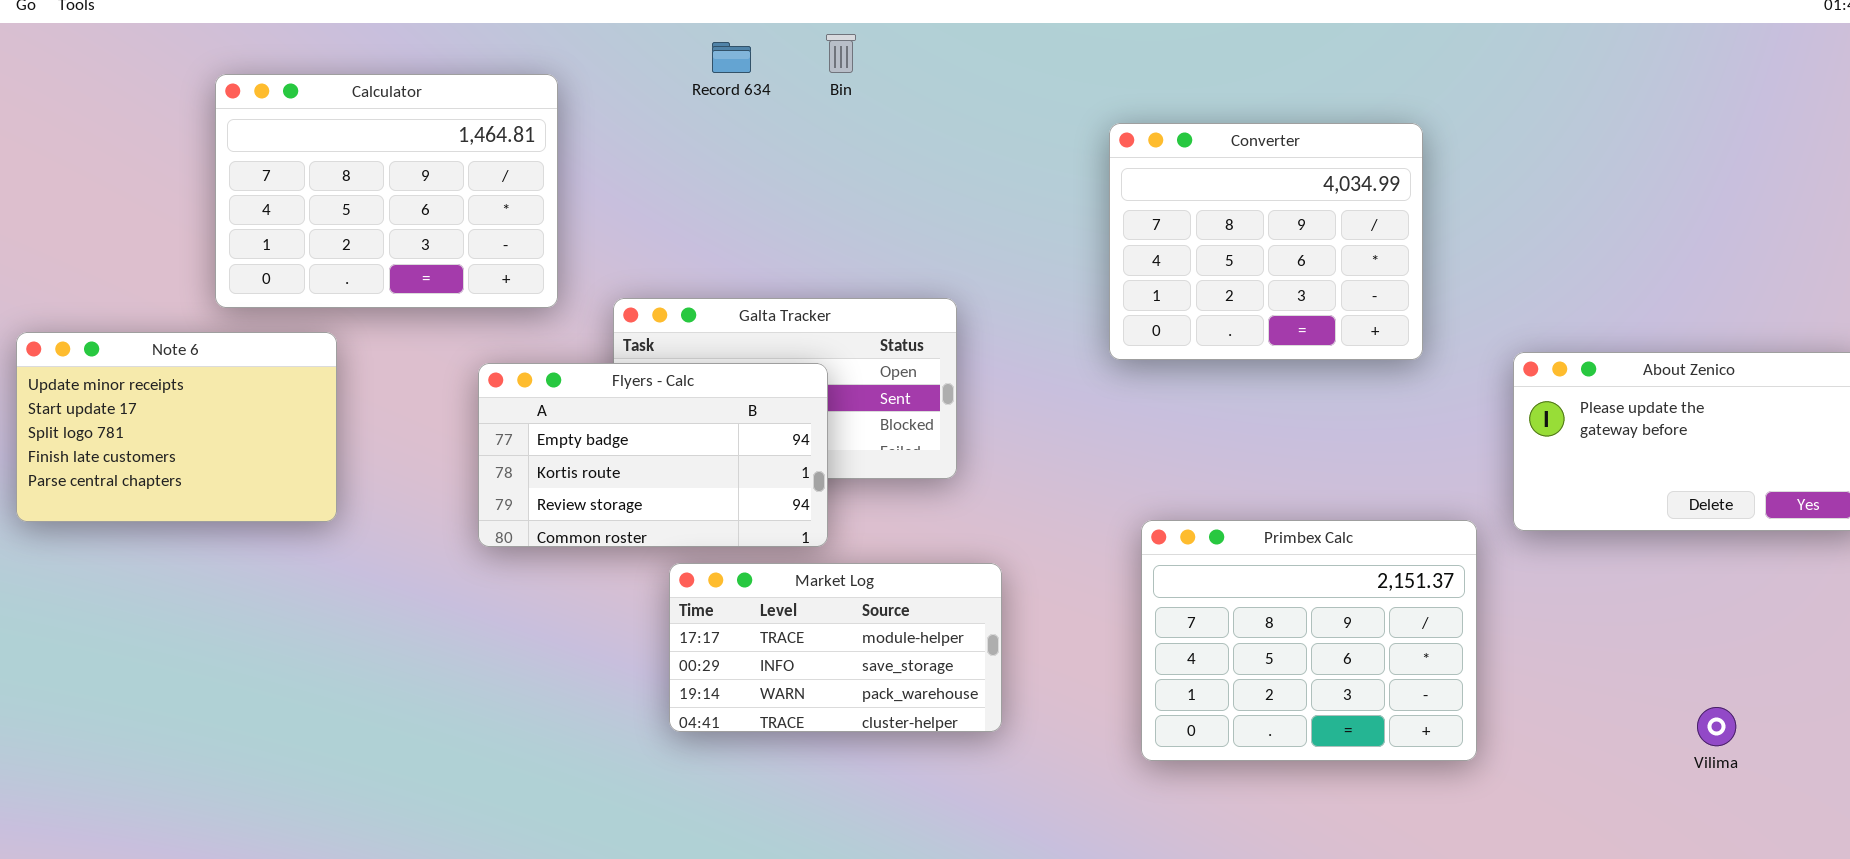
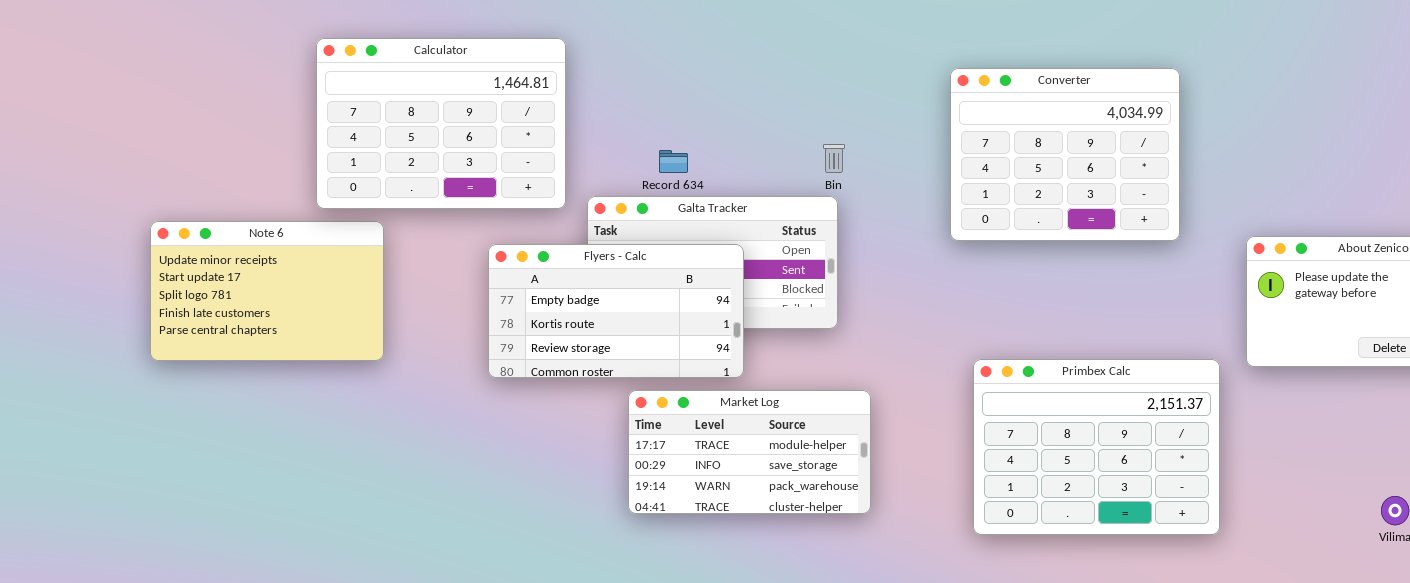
Bin: [826,34,856,73] -> [823,144,845,173], moved
Record 634: [712,42,751,73] -> [659,150,688,173], moved
Calculator: [215,74,558,308] -> [316,38,566,209], moved

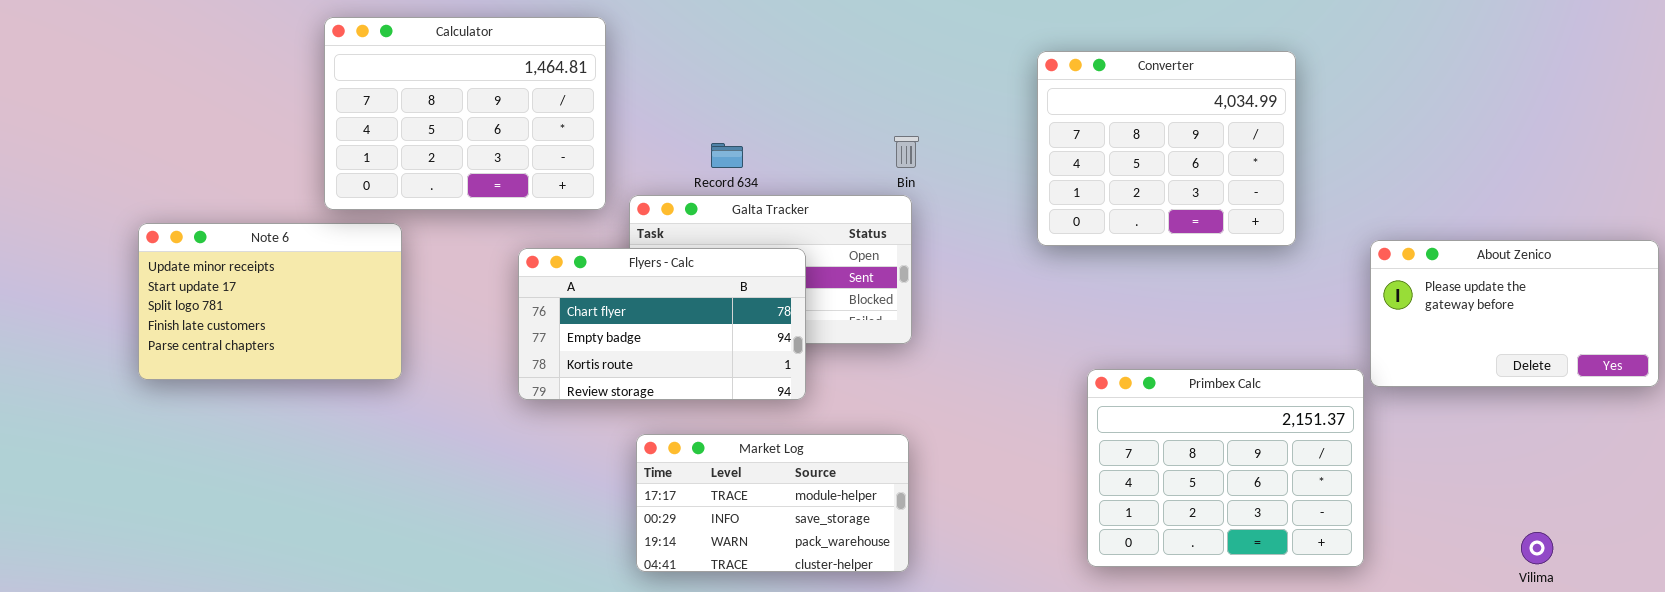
Flyers - Calc: [488,244,744,378] -> [518,248,806,400], scrolled up 1 row
Primbex Calc: [973,359,1220,535] -> [1087,369,1364,567], moved
Market Log: [628,390,871,514] -> [636,434,909,572], moved

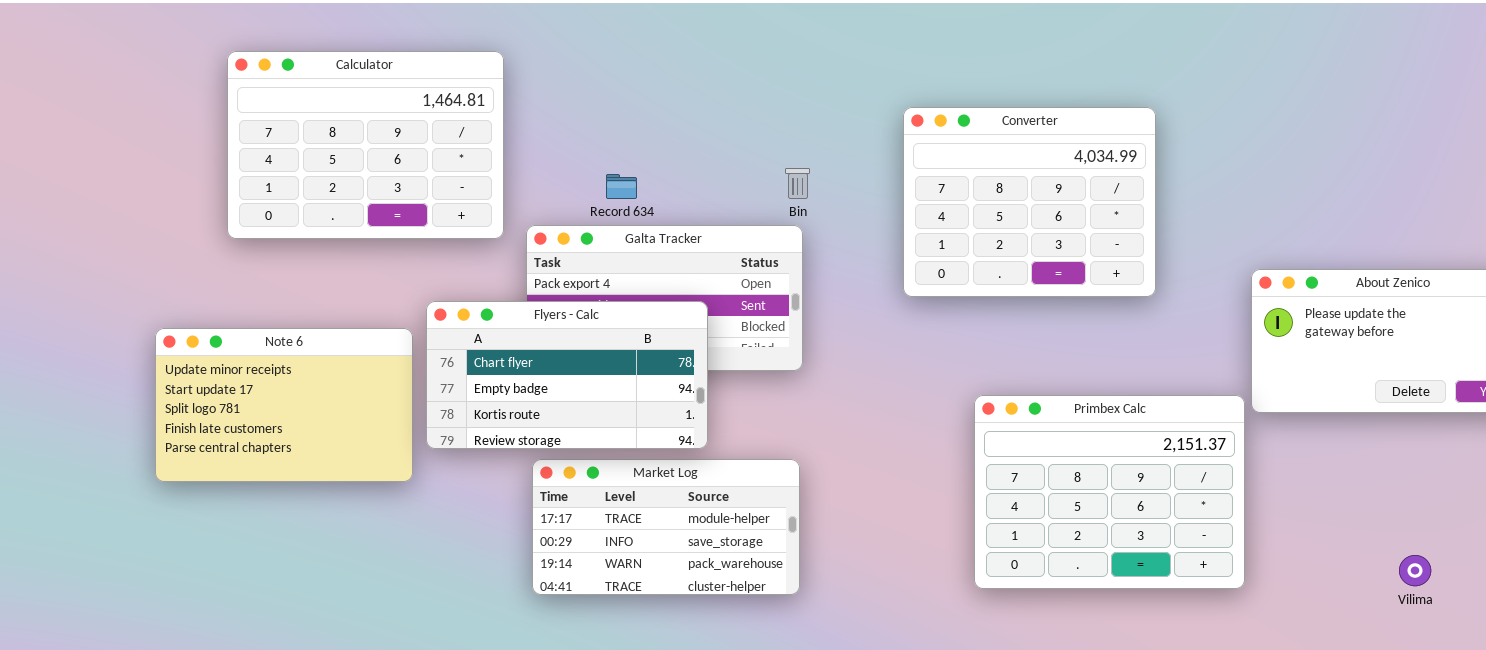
Converter: [1037,51,1296,246] -> [903,107,1156,297], moved
Note 6: [138,223,402,380] -> [155,328,413,482], moved
Flyers - Calc: [518,248,806,400] -> [426,301,708,449], moved

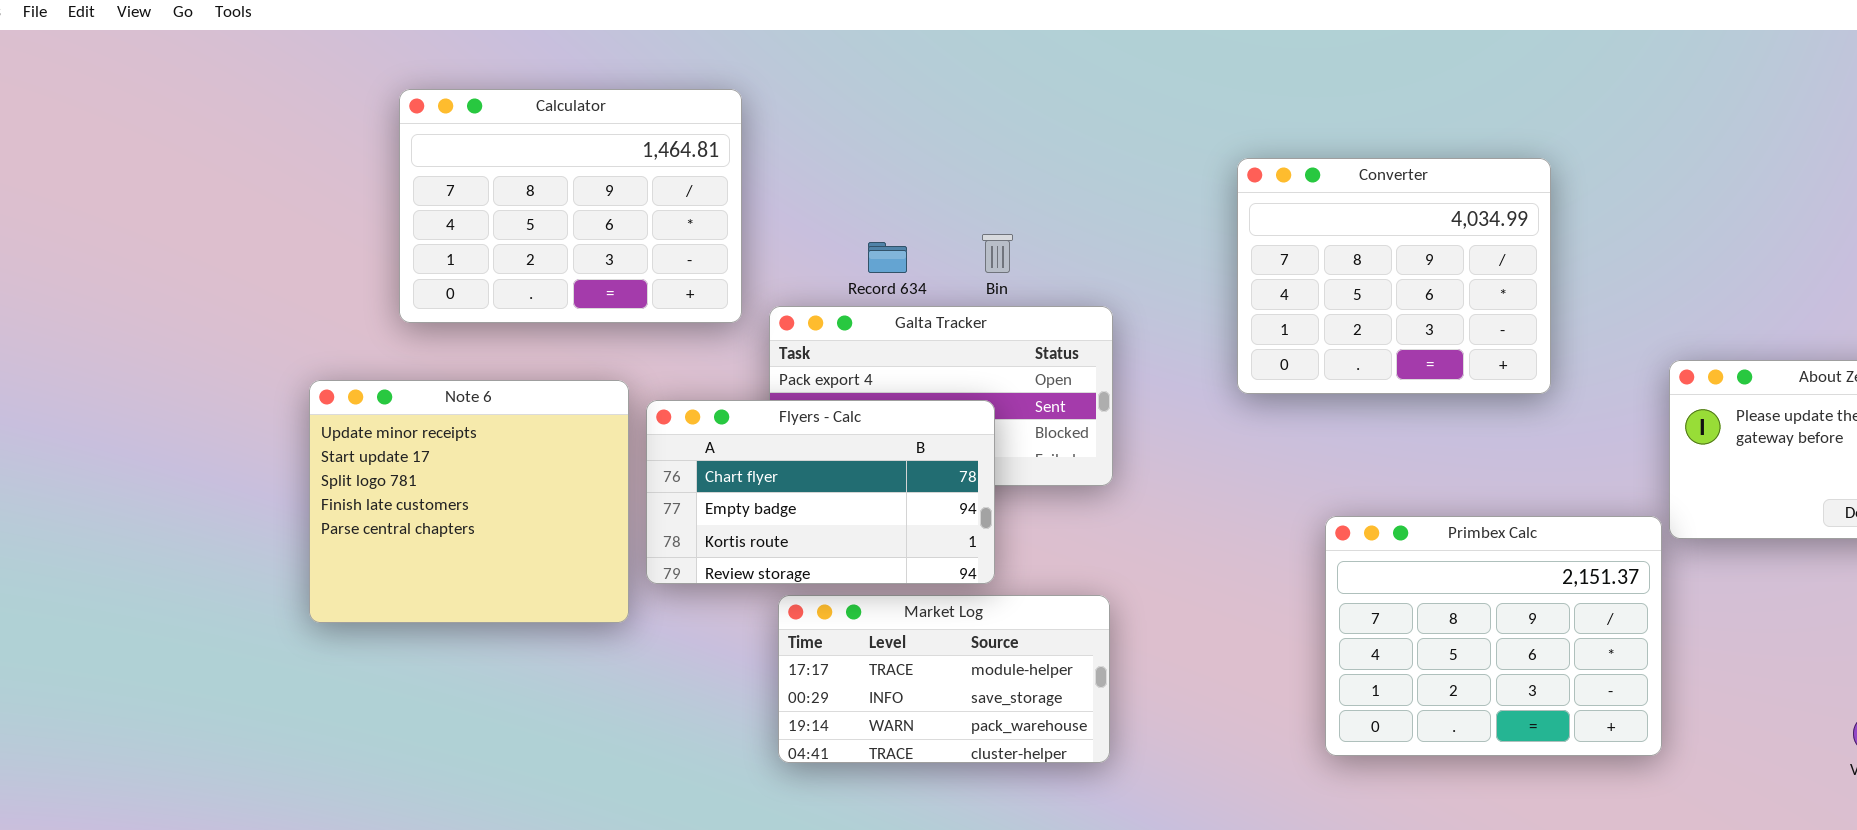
Bin: [785,168,810,199] -> [982,234,1013,273], moved
Note 6: [155,328,413,482] -> [309,380,629,623], resized

